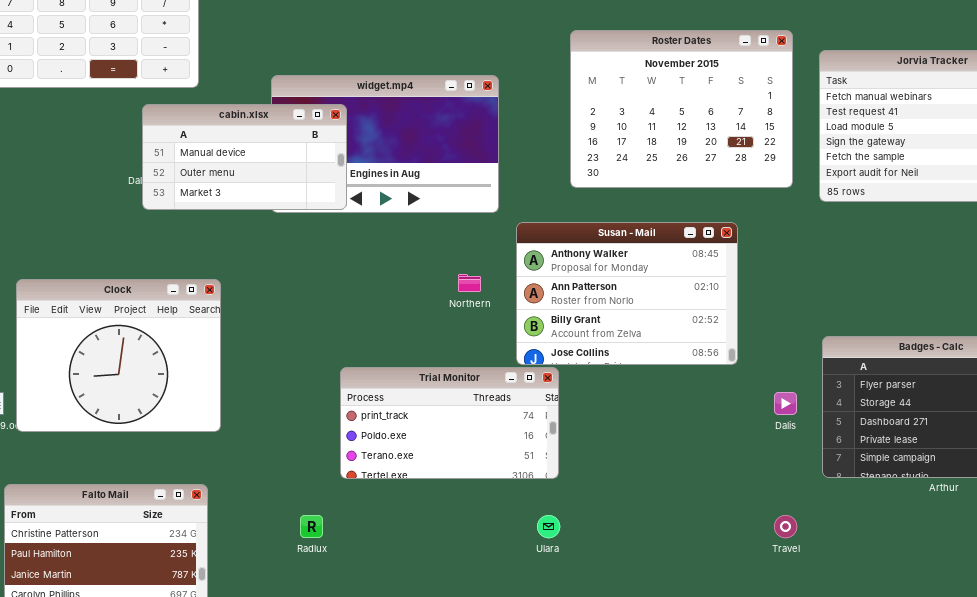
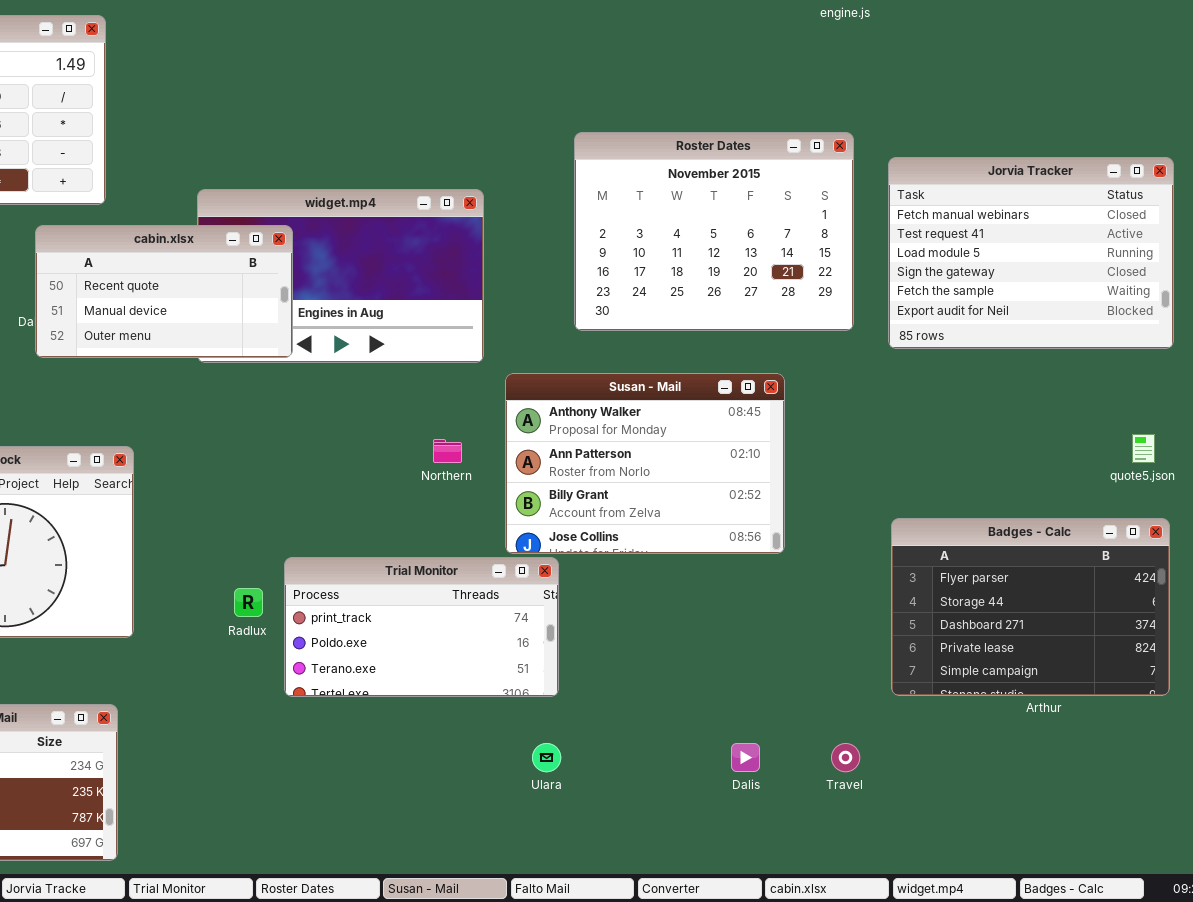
cabin.xlsx: [142,104,347,210] -> [35,225,293,358], scrolled up 1 row
Dalis: [774,392,797,415] -> [731,743,760,772], moved
Radlux: [300,515,323,538] -> [234,588,263,617], moved

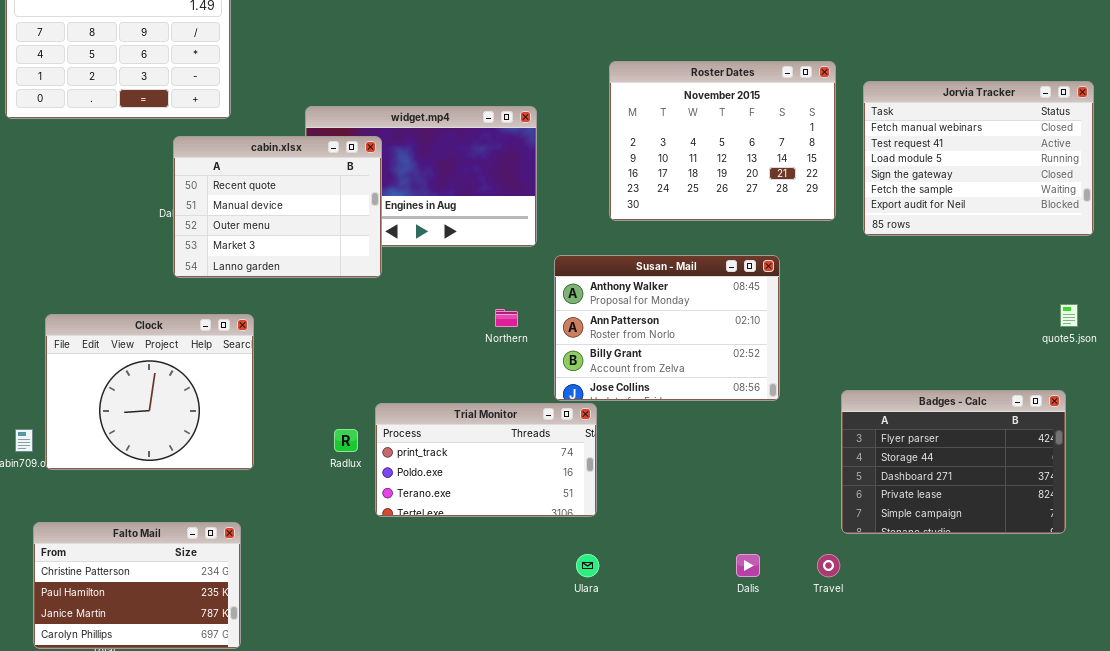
cabin.xlsx: [35,225,293,358] -> [173,136,382,278], resized
Badges - Calc: [891,518,1170,696] -> [841,390,1066,534], moved

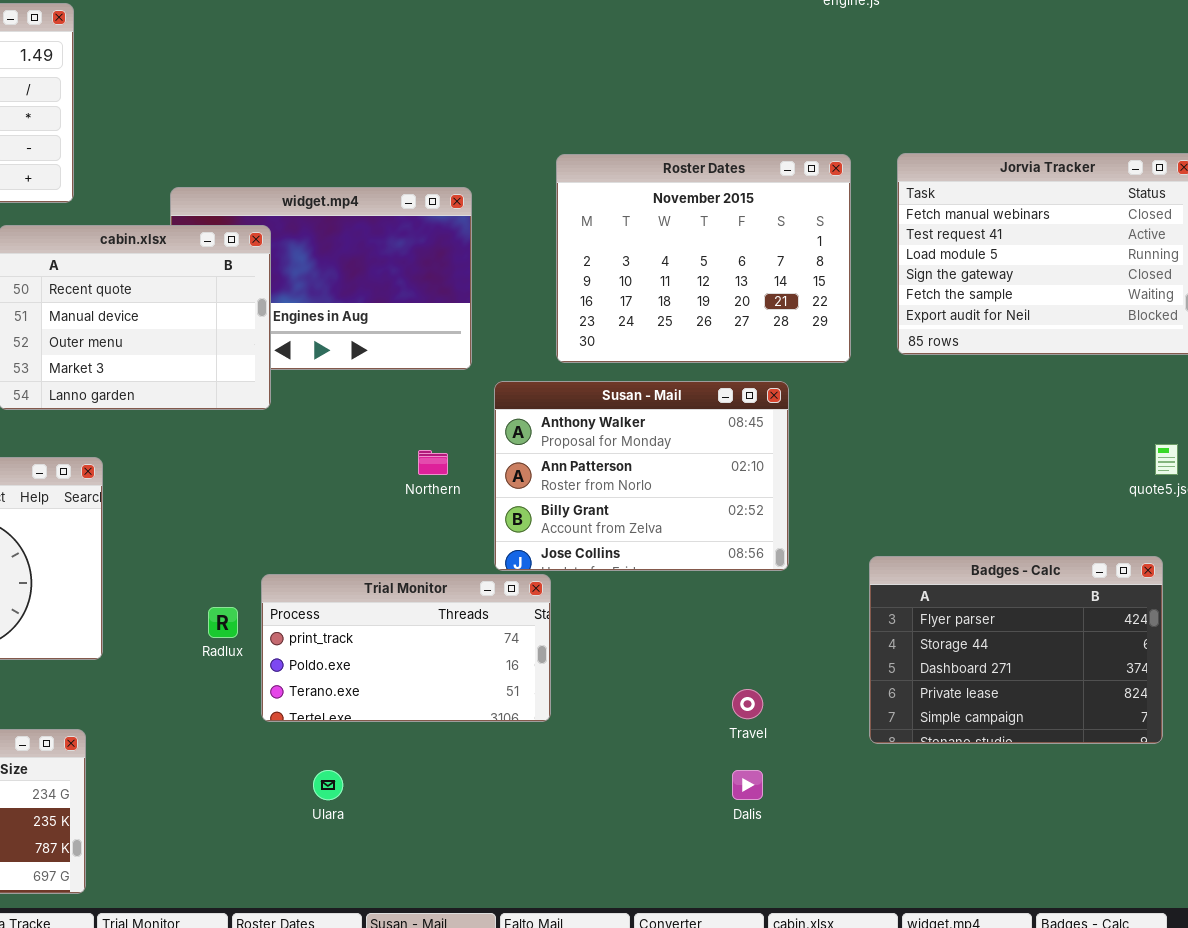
Roster Dates: [609,61,836,221] -> [556,154,851,363], moved
Ulara: [576,554,599,577] -> [313,770,343,800], moved
Travel: [817,554,840,577] -> [732,689,763,719], moved

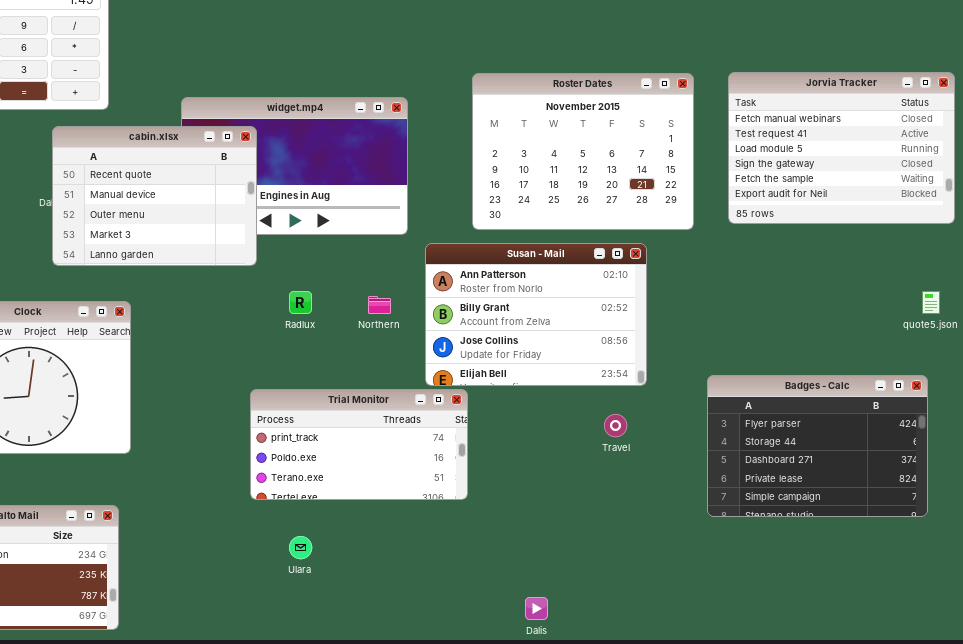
Susan - Mail: [494,381,789,571] -> [425,243,647,386], scrolled down 1 row
Radlux: [208,607,238,638] -> [289,291,312,314], moved
Travel: [732,689,763,719] -> [604,414,627,437], moved
Dalis: [732,770,763,800] -> [525,597,548,620], moved

